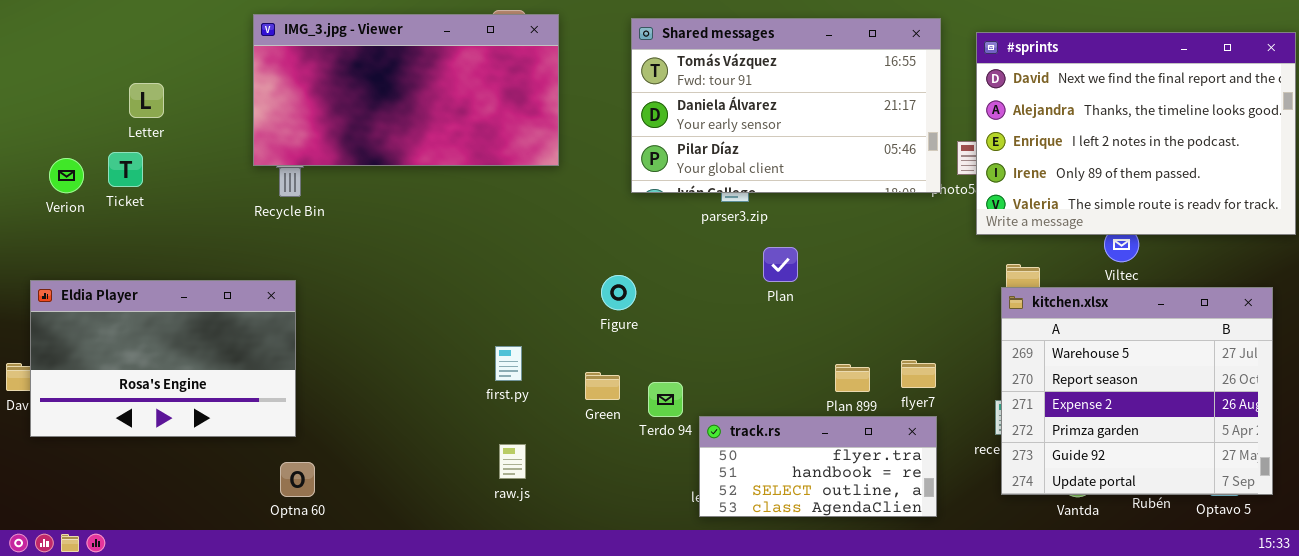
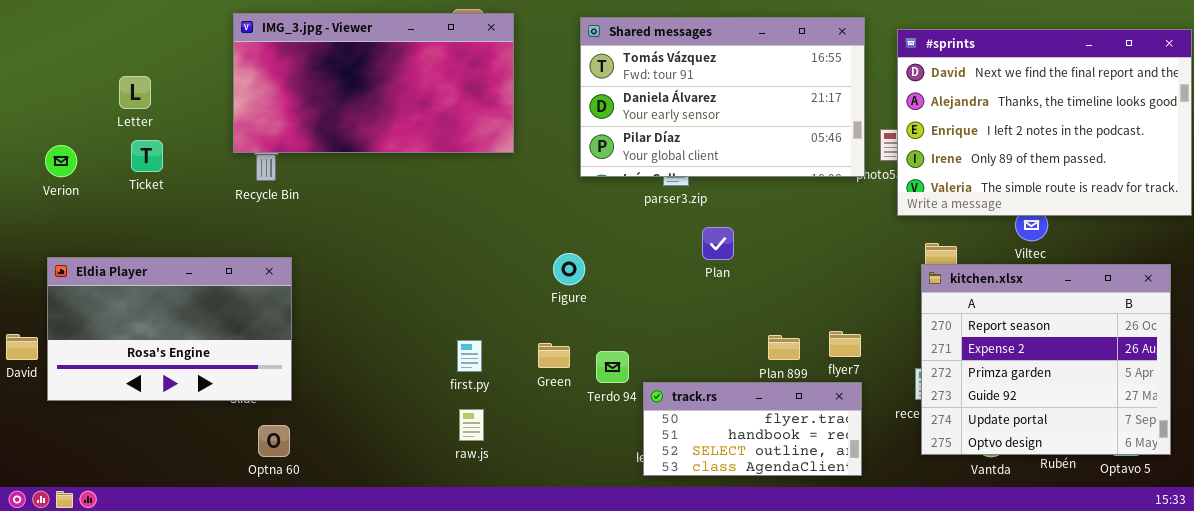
Ticket: [108,152,143,187] -> [131,140,163,172], moved
Eldia Player: [30,280,296,437] -> [47,257,292,401], moved
kitchen.xlsx: [1001,287,1273,495] -> [921,264,1171,455], scrolled down 1 row
first.py: [495,346,522,381] -> [457,340,482,372], moved

